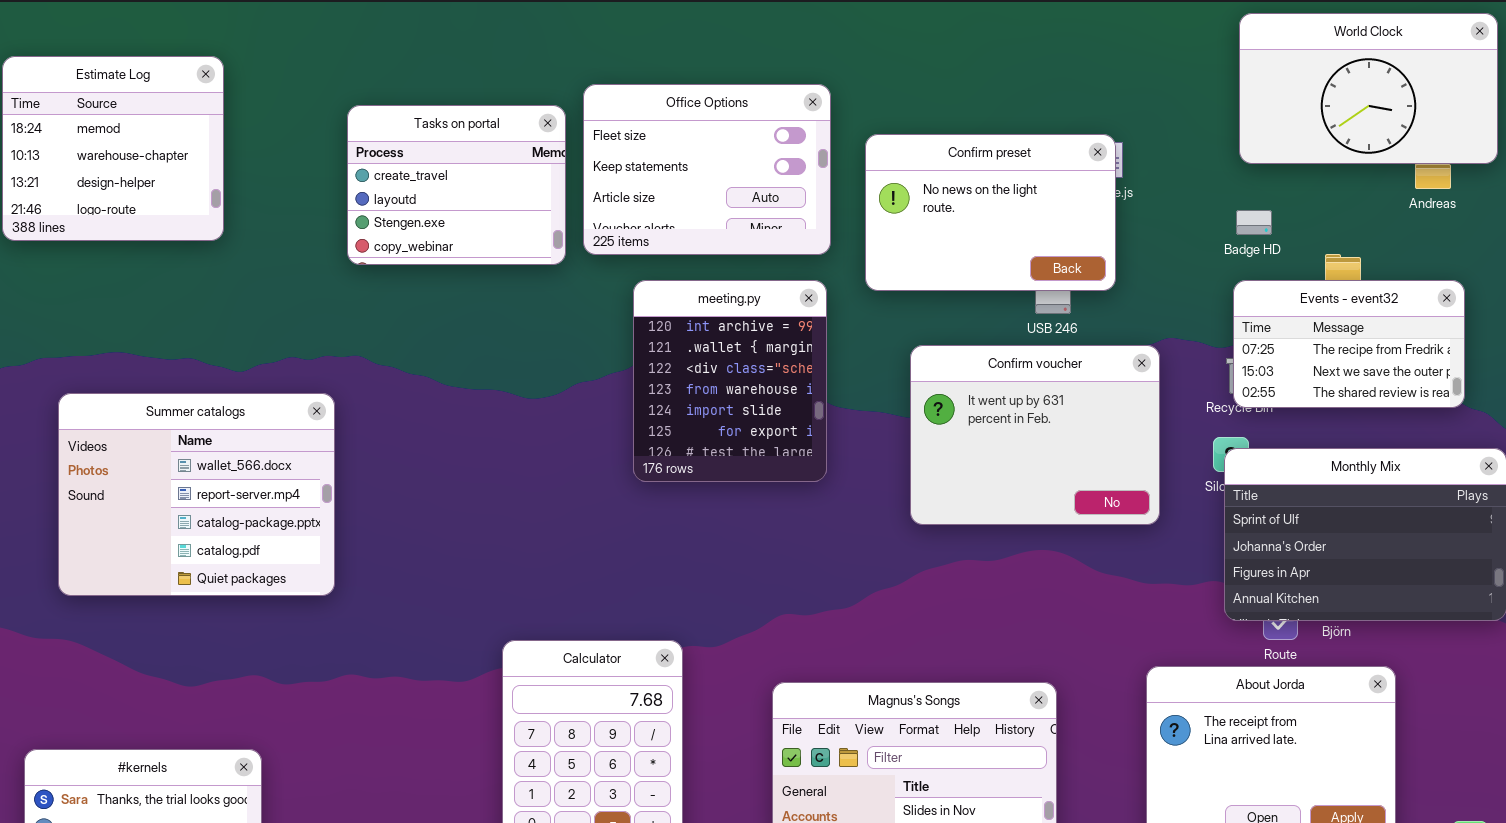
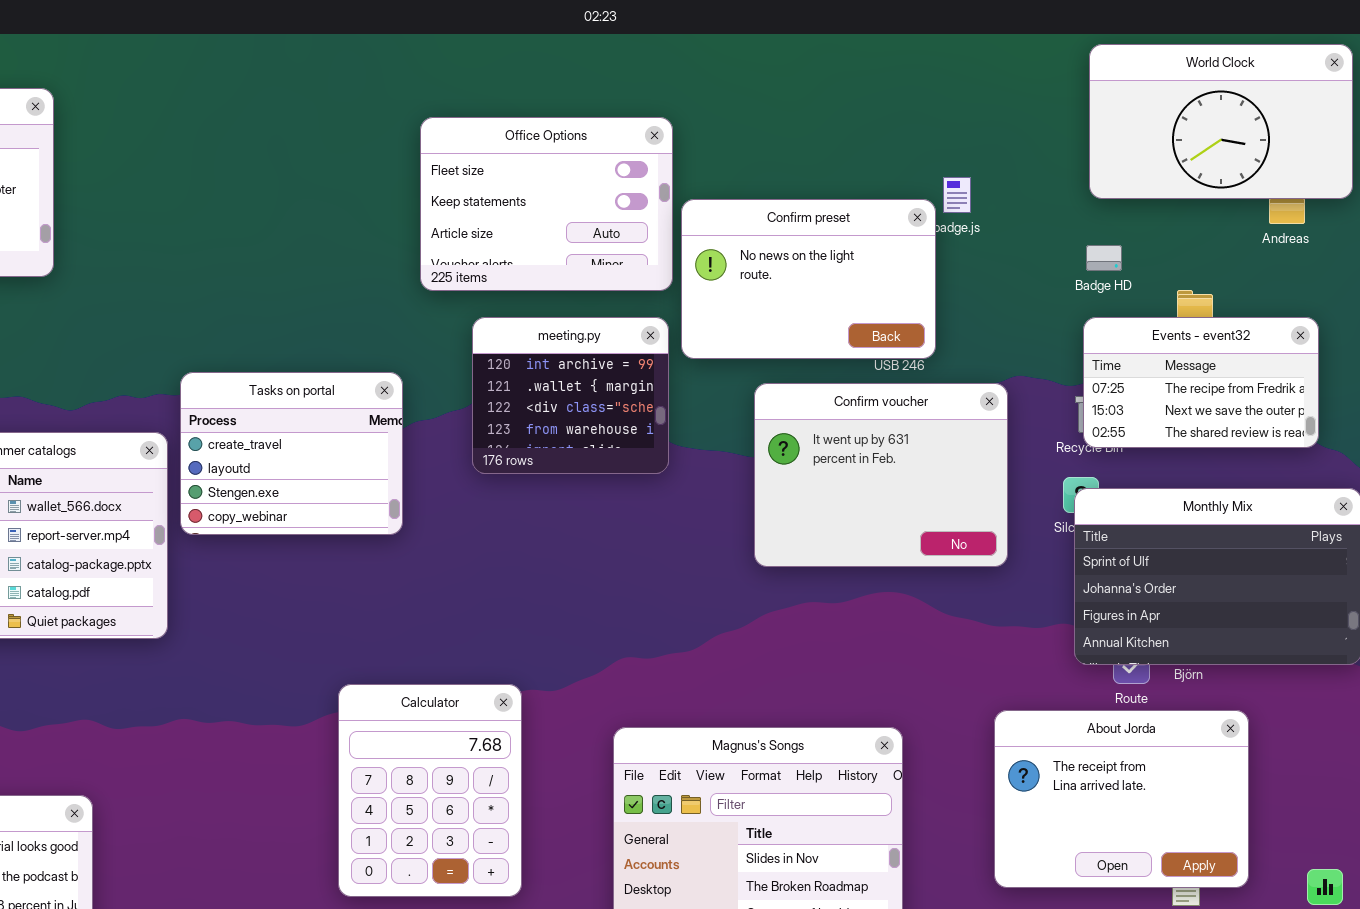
Tasks on portal: [347,105,566,265] -> [180,372,403,535], moved
Confirm preset: [865,134,1116,291] -> [681,199,936,359], moved
meeting.py: [633,280,827,482] -> [472,317,669,474], resized

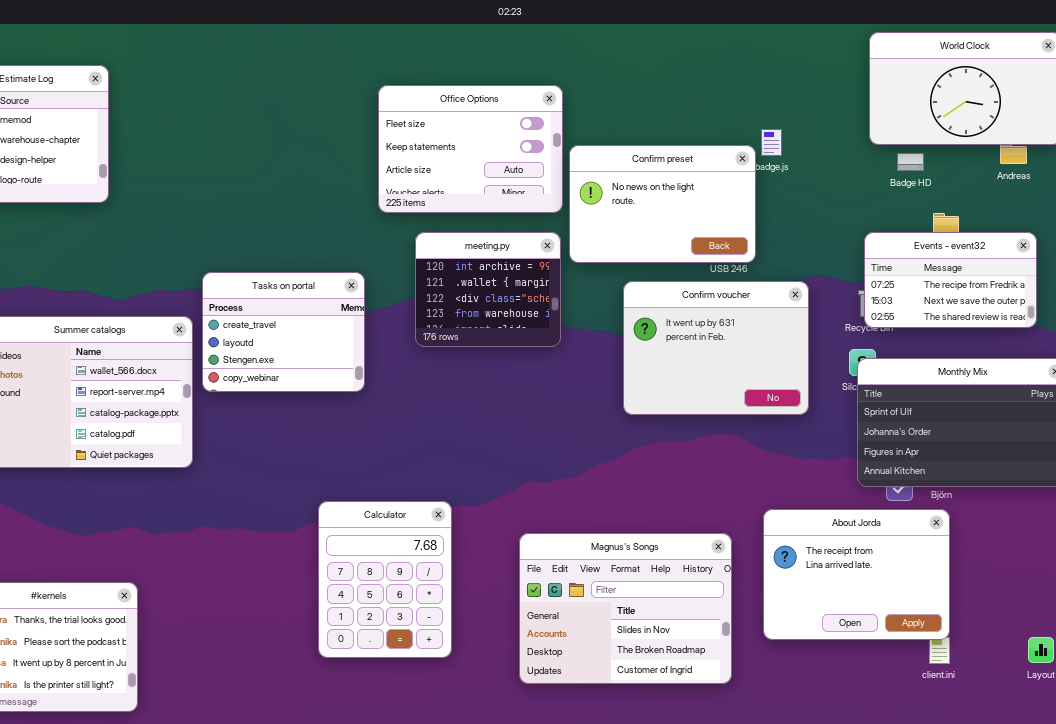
Badge HD: [1086,245,1122,271] -> [897,153,924,171], moved
About Jorda: [994,710,1249,888] -> [763,509,950,640], moved

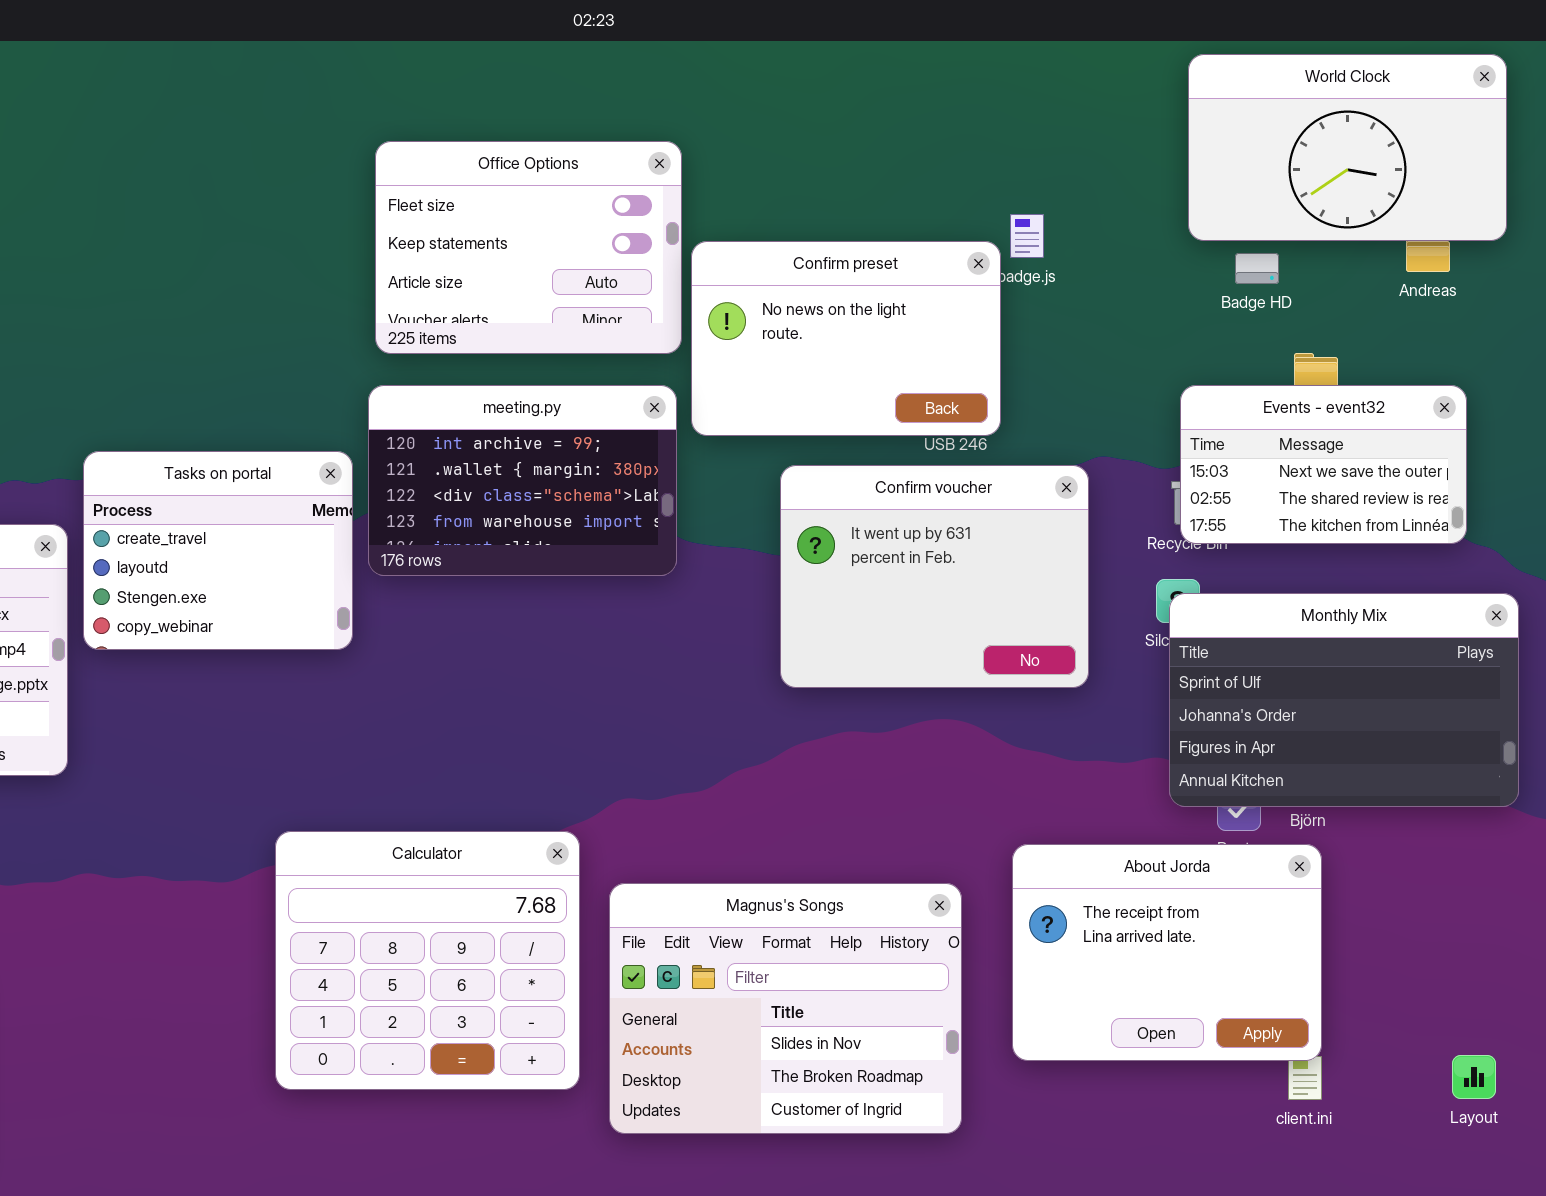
meeting.py: [415,232,561,347] -> [368,385,677,576], resized
Events - event32: [864,232,1037,328] -> [1180,385,1467,544], scrolled down 1 row
Calculator: [318,501,452,658] -> [275,831,580,1090], resized

